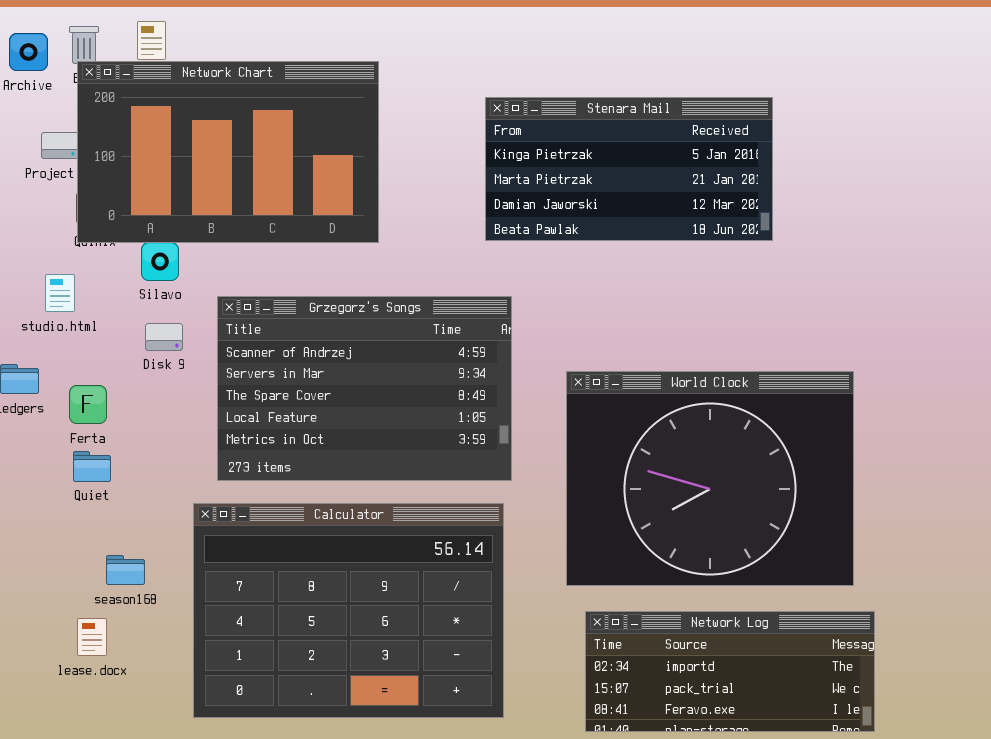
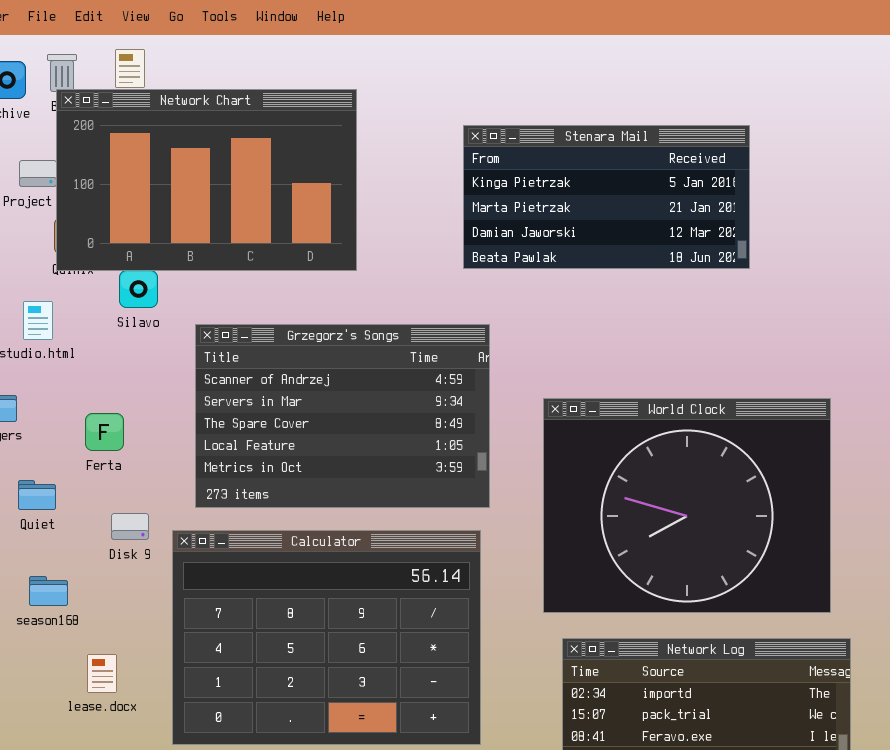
Disk 9: [145,323,183,351] -> [111,513,149,540], moved
Ferta: [69,385,107,424] -> [85,413,124,451], moved
Quiet: [73,451,111,482] -> [18,480,56,510], moved
season168: [106,555,145,585] -> [29,576,68,606], moved
lease.docx: [77,618,107,656] -> [87,654,117,693], moved

